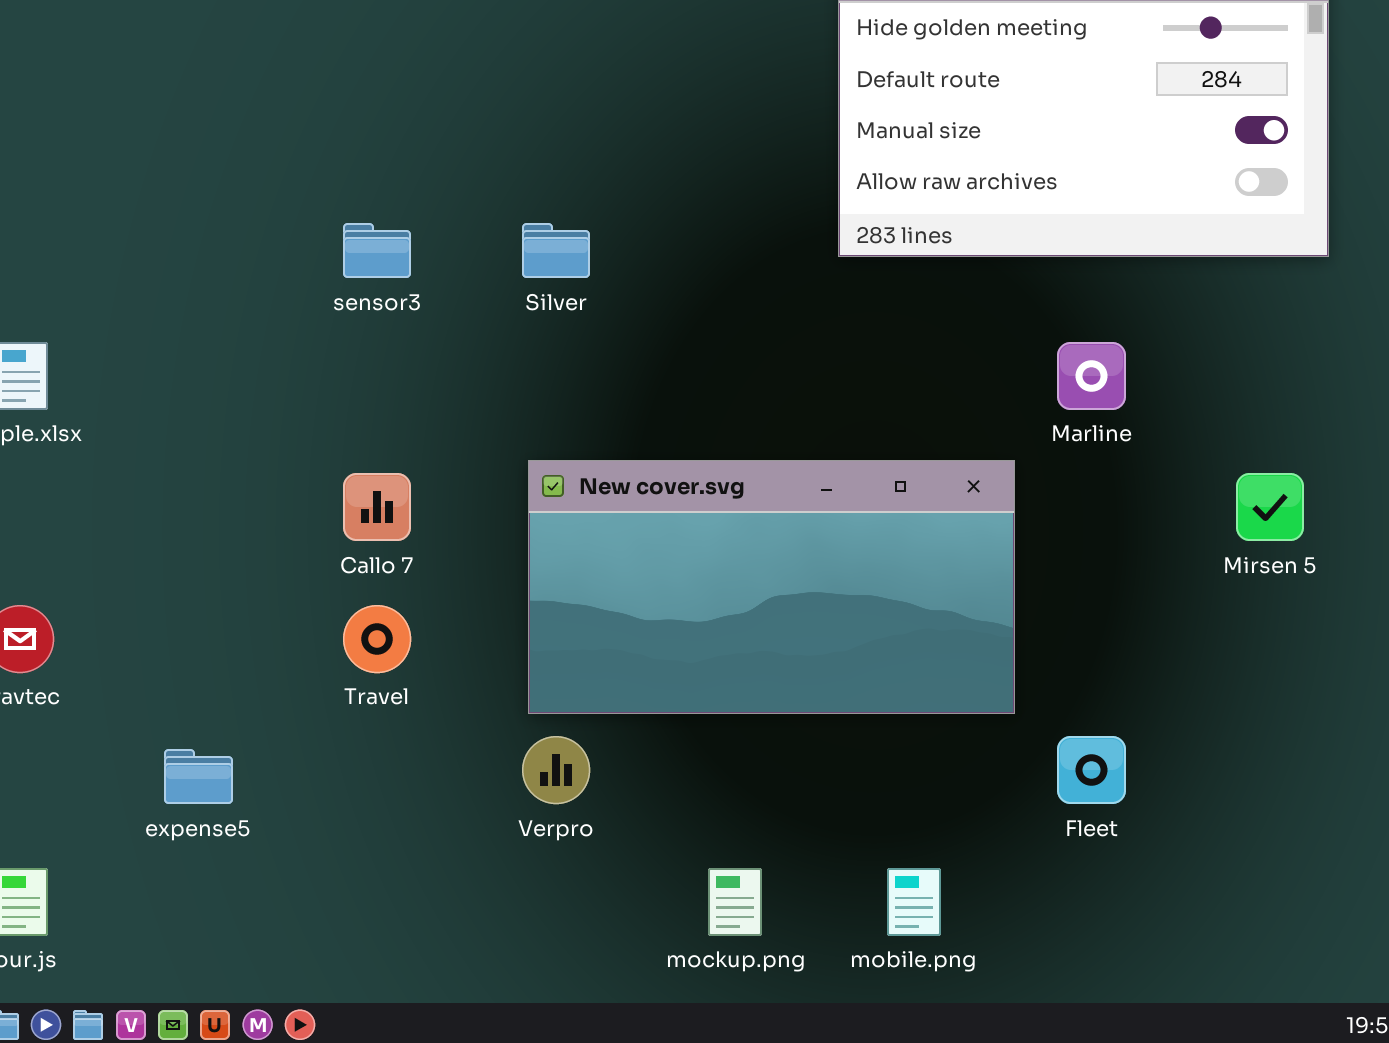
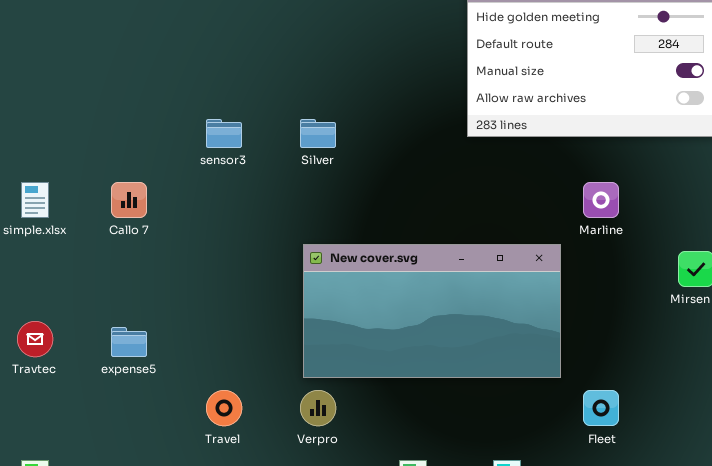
Callo 7: [343,473,411,541] -> [111,182,147,218], moved
Travel: [343,605,411,673] -> [206,390,242,426], moved
expense5: [164,749,233,804] -> [111,327,147,357], moved

